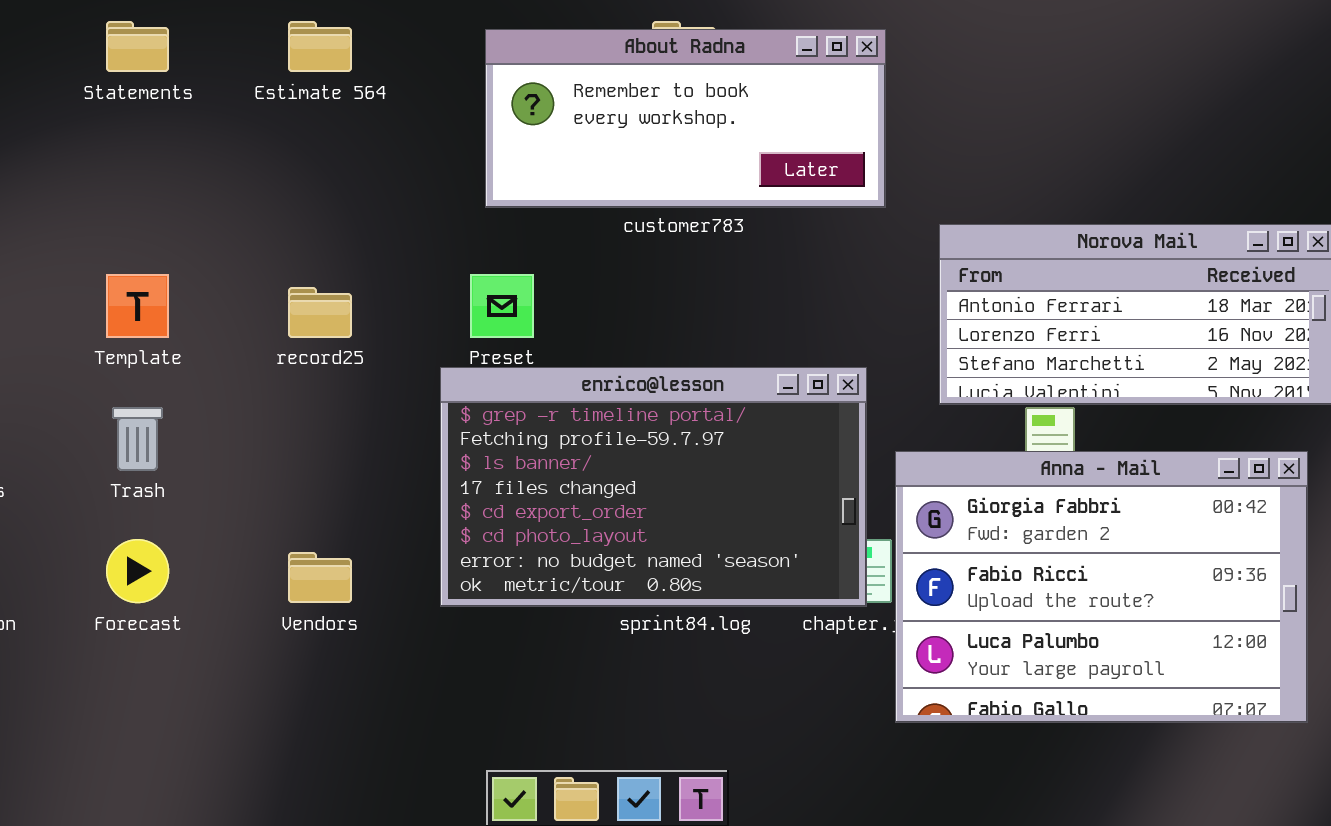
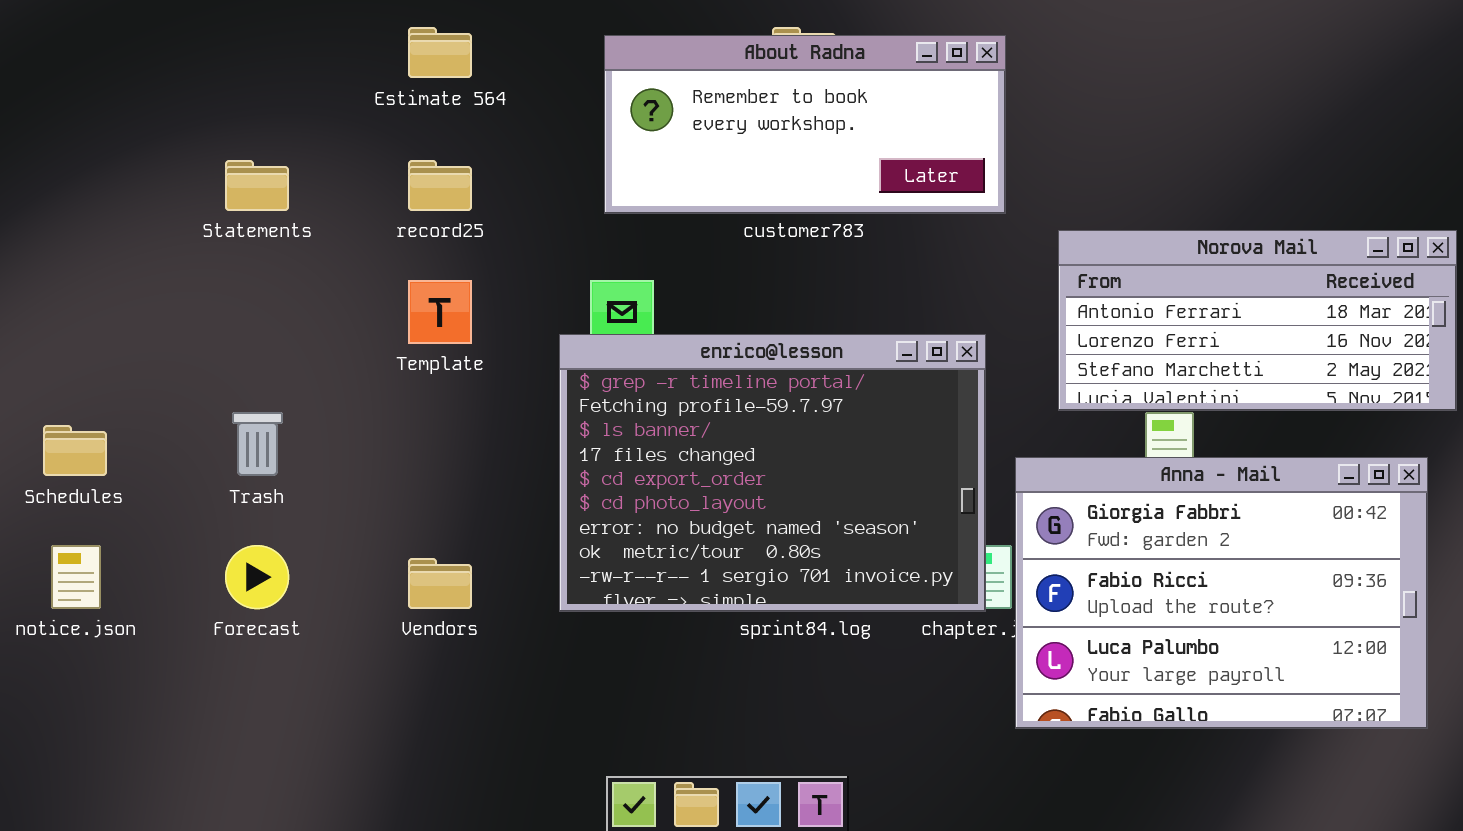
Statements: [106,21,169,72] -> [225,160,289,211], moved
Template: [106,274,169,338] -> [408,280,472,344], moved
record25: [288,287,352,338] -> [408,160,472,211], moved
enrico@lesson: [440,367,867,607] -> [559,334,986,612], resized

